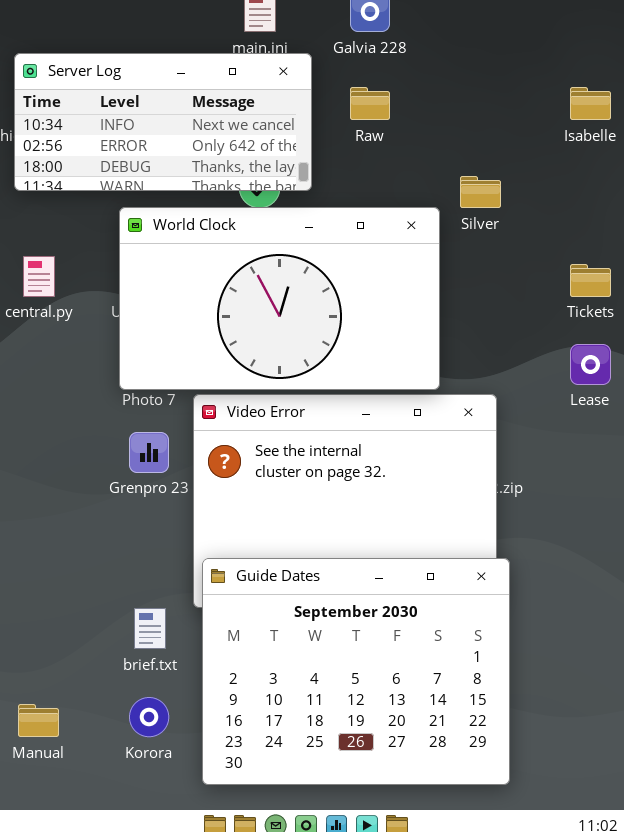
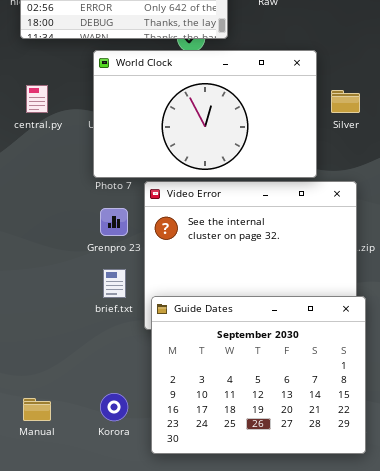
Silver: [460,176,501,208] -> [331,90,360,113], moved
brief.txt: [134,608,166,649] -> [103,269,126,298], moved

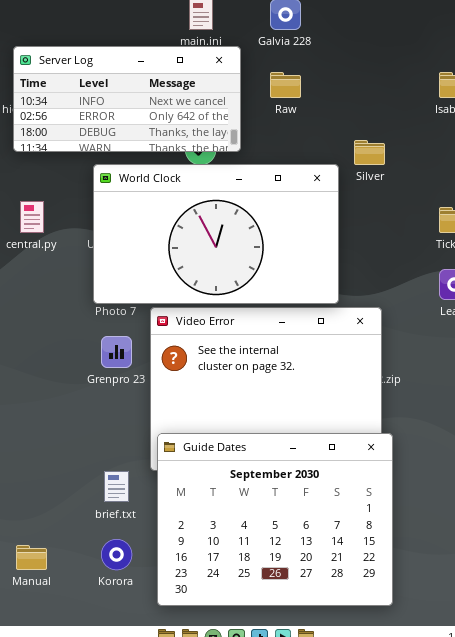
Silver: [331,90,360,113] -> [354,140,385,165], moved
brief.txt: [103,269,126,298] -> [104,471,129,502], moved

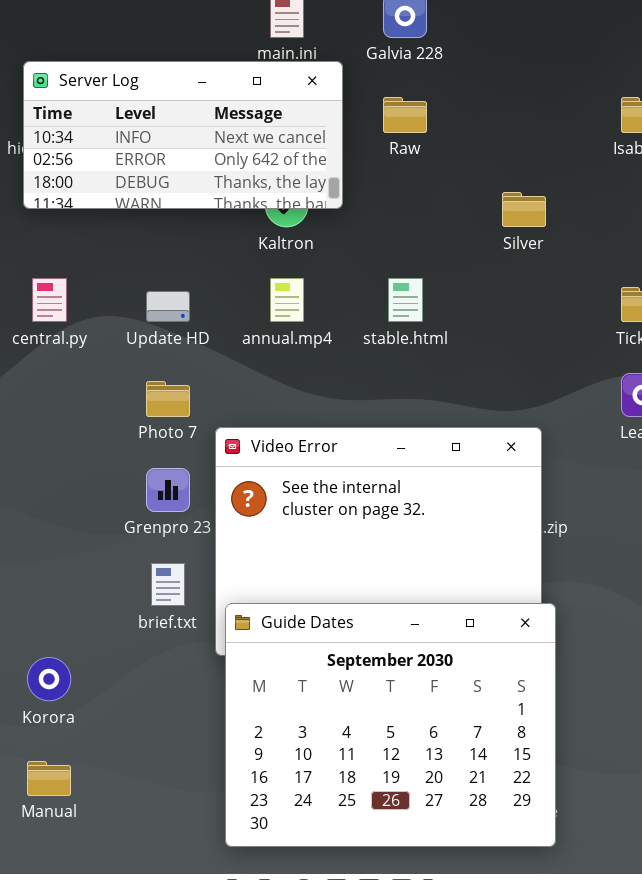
World Clock: [93,164,339,304] -> none, closed
brief.txt: [104,471,129,502] -> [151,563,185,606], moved
Korora: [101,539,132,570] -> [27,657,71,701], moved

